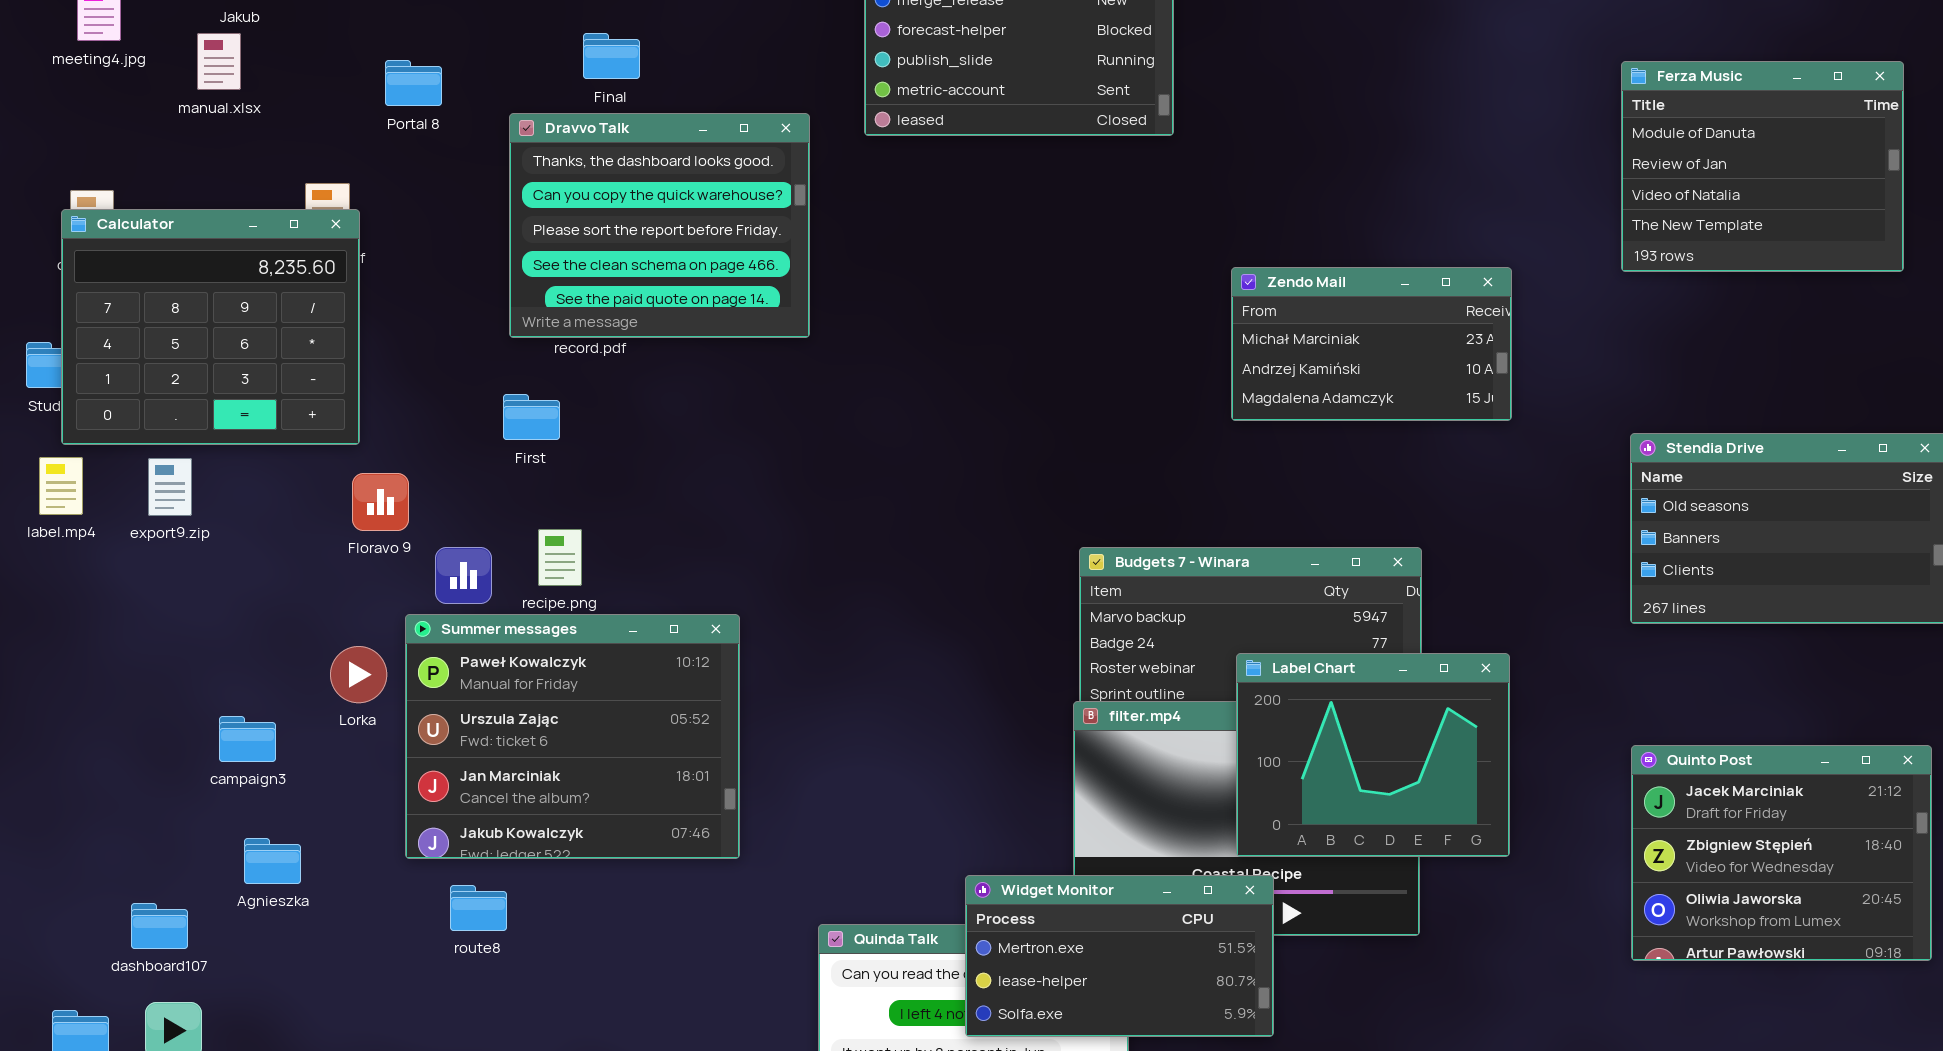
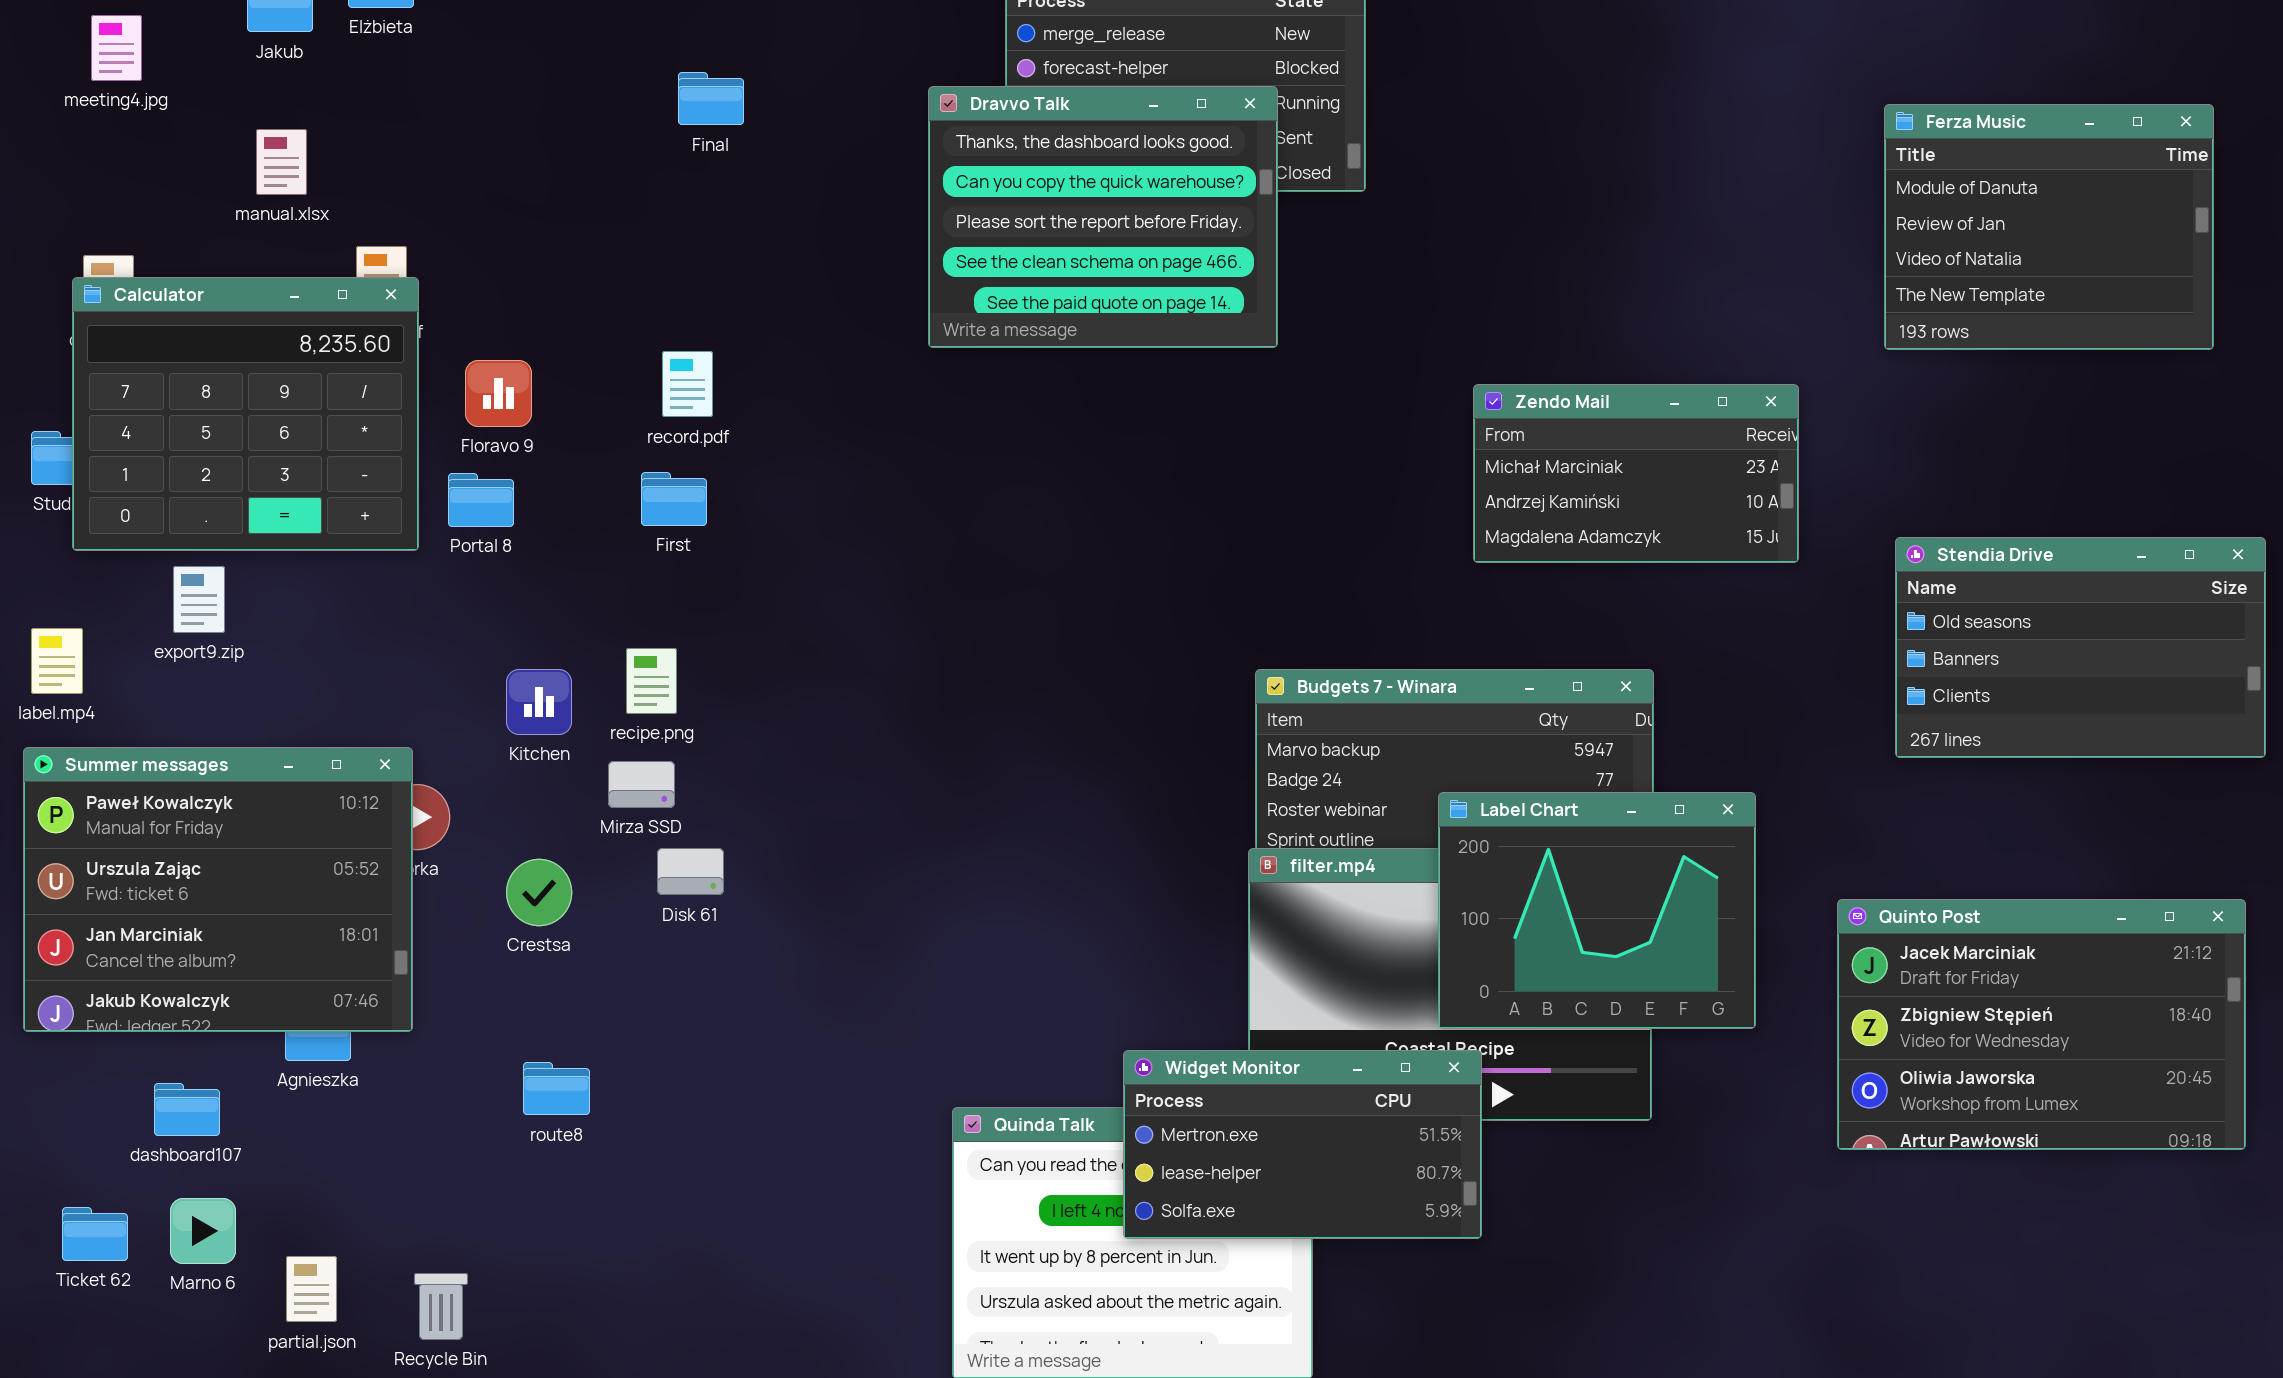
manual.xlsx: [197,33,241,90] -> [256,129,307,195], moved
Portal 8: [385,60,442,106] -> [448,473,514,527], moved
Dravvo Talk: [509,113,810,338] -> [928,86,1278,348], moved
Zendo Mail: [1231,267,1512,421] -> [1473,384,1799,563], moved
First: [503,394,560,440] -> [641,472,707,526], moved
label.mp4: [39,457,83,515] -> [31,628,83,694], moved
Floravo 9: [352,473,409,531] -> [465,360,532,427], moved
Summer messages: [405,614,740,859] -> [23,747,413,1032], moved
Quinto Post: [1631,745,1932,961] -> [1837,899,2246,1150], resized

